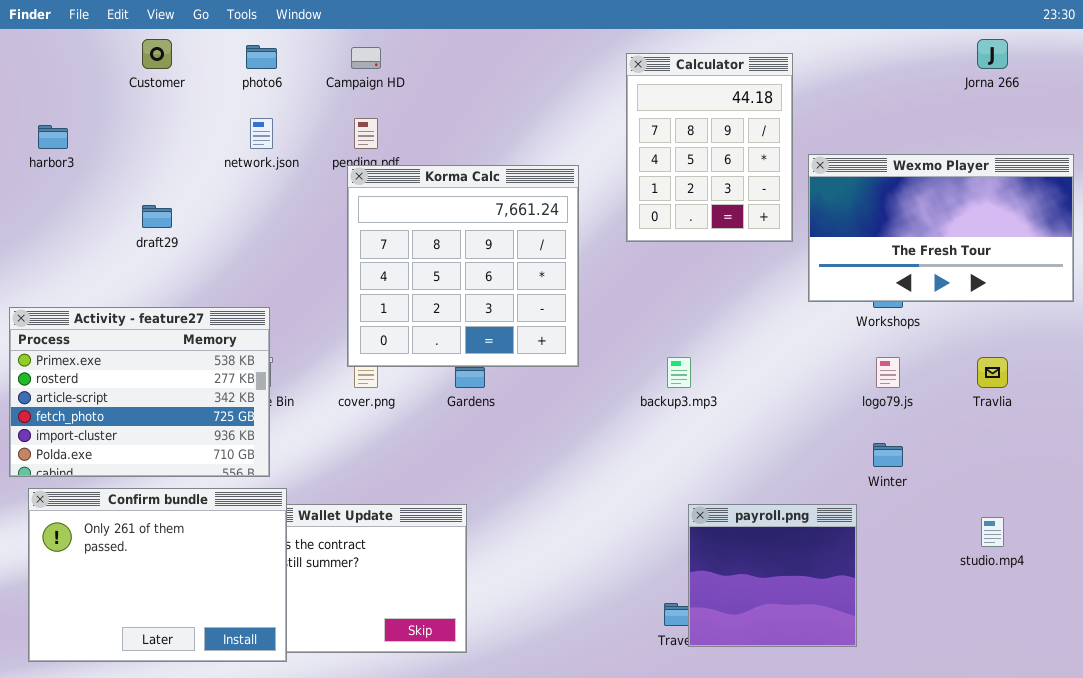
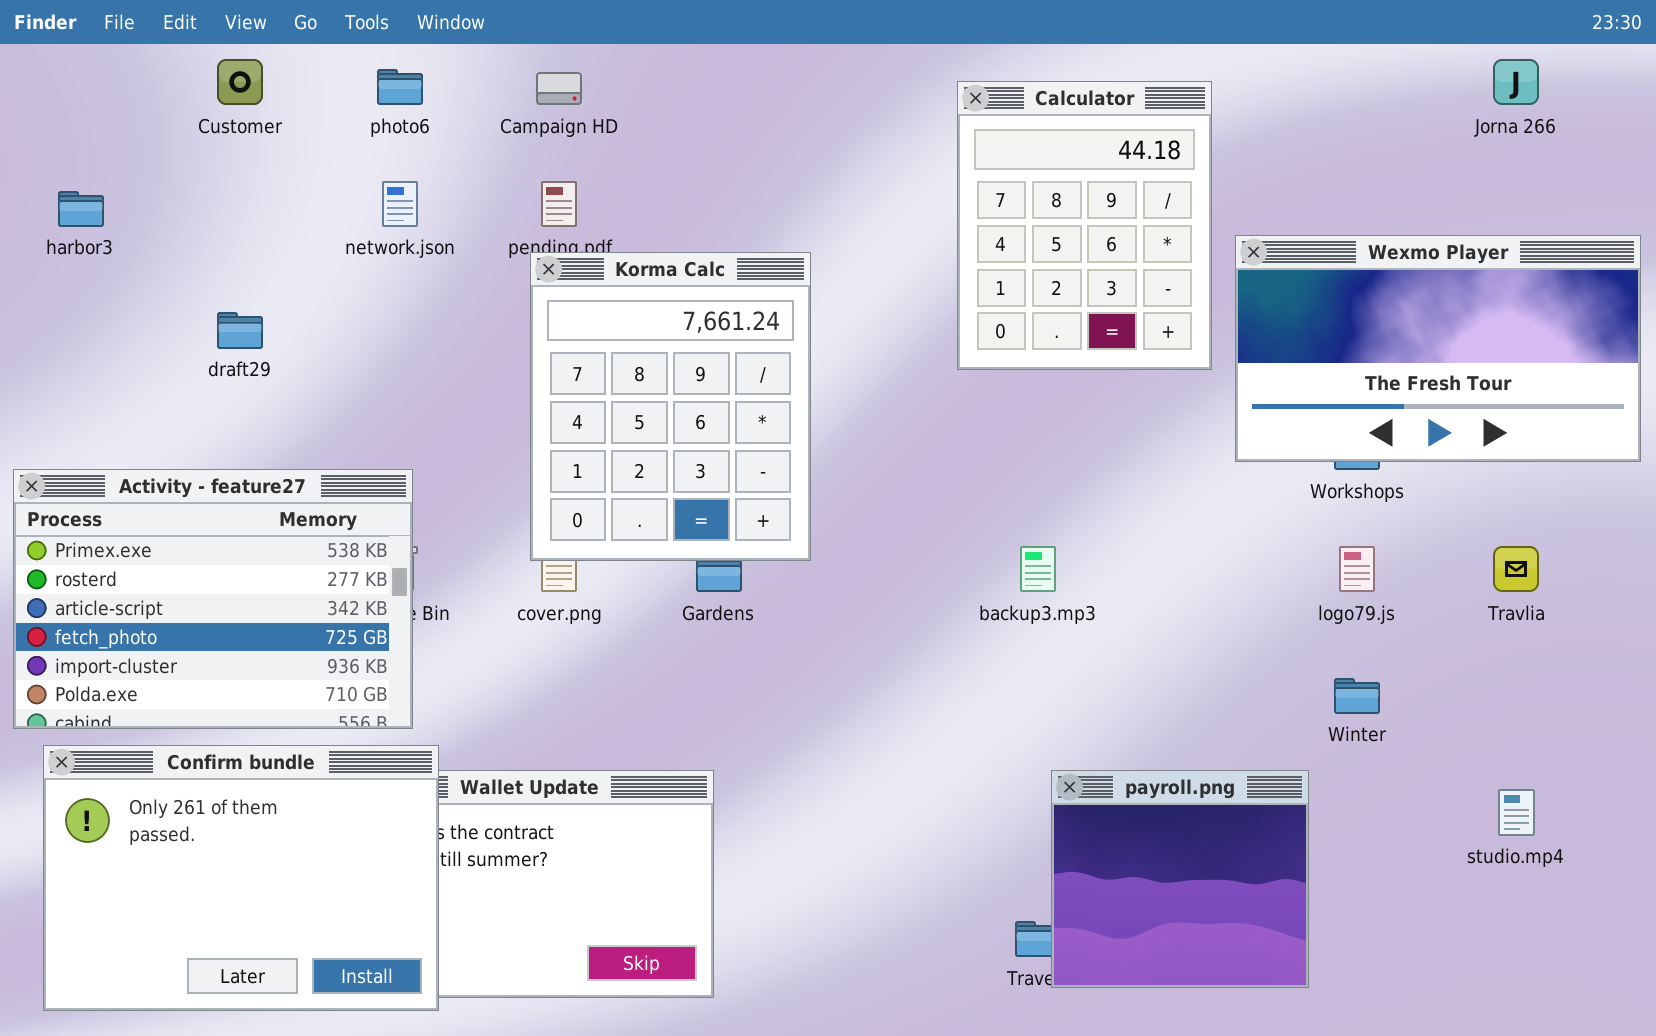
Korma Calc: [347,165,579,367] -> [530,252,811,561], resized

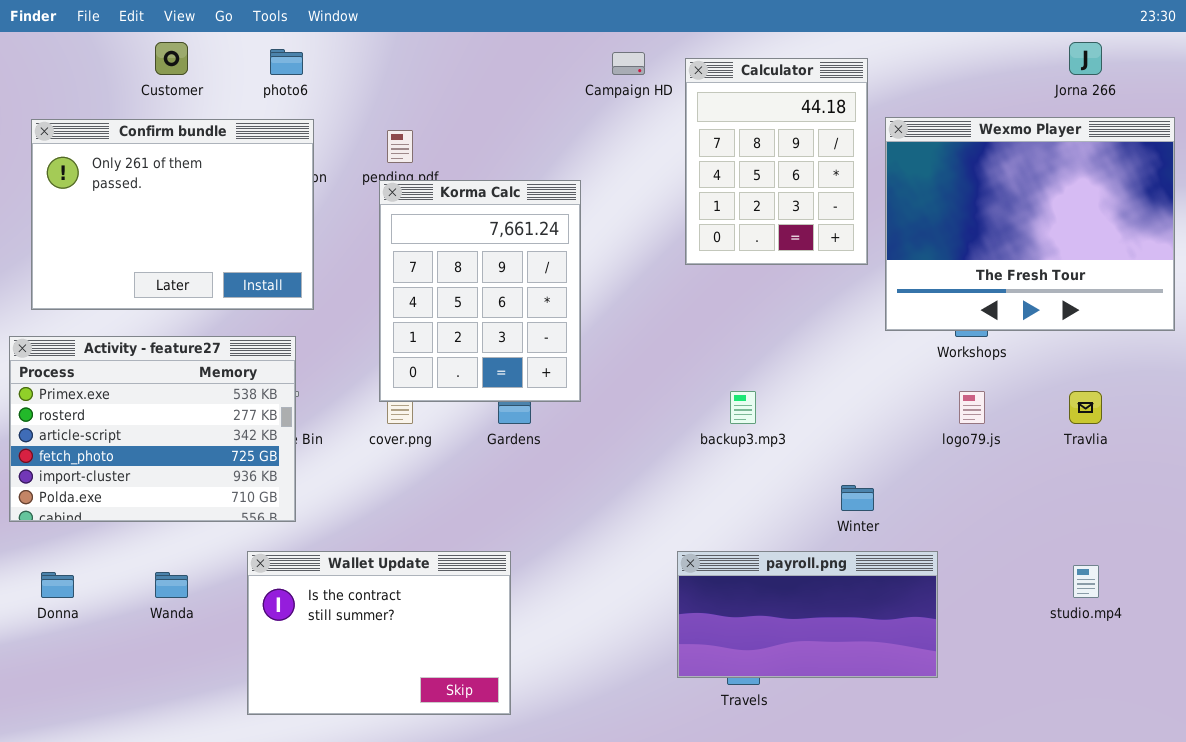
Campaign HD: [536,72,582,105] -> [612,52,645,75], moved
Wexmo Player: [1235,235,1641,462] -> [885,117,1175,331], resized
Winter: [1334,678,1380,714] -> [841,485,874,511], moved
Confirm bundle: [43,745,439,1011] -> [31,119,314,310], moved
payroll.png: [1051,770,1309,988] -> [677,551,938,678], resized

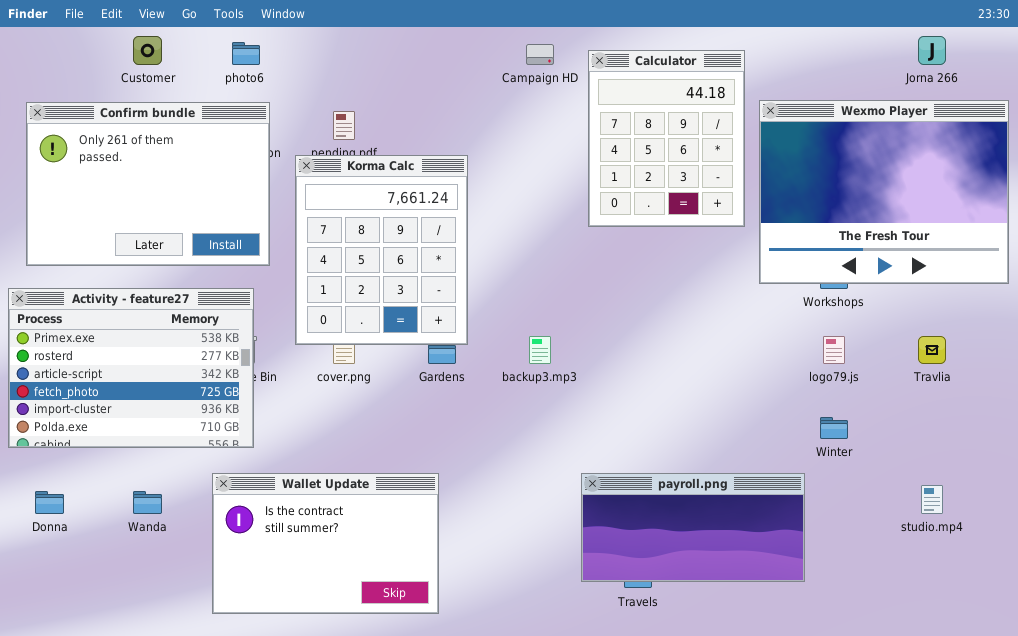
Korma Calc: [379,180,581,402] -> [295,155,468,345], moved
backup3.mp3: [730,391,756,424] -> [529,336,551,364], moved
Winter: [841,485,874,511] -> [820,417,848,439], moved

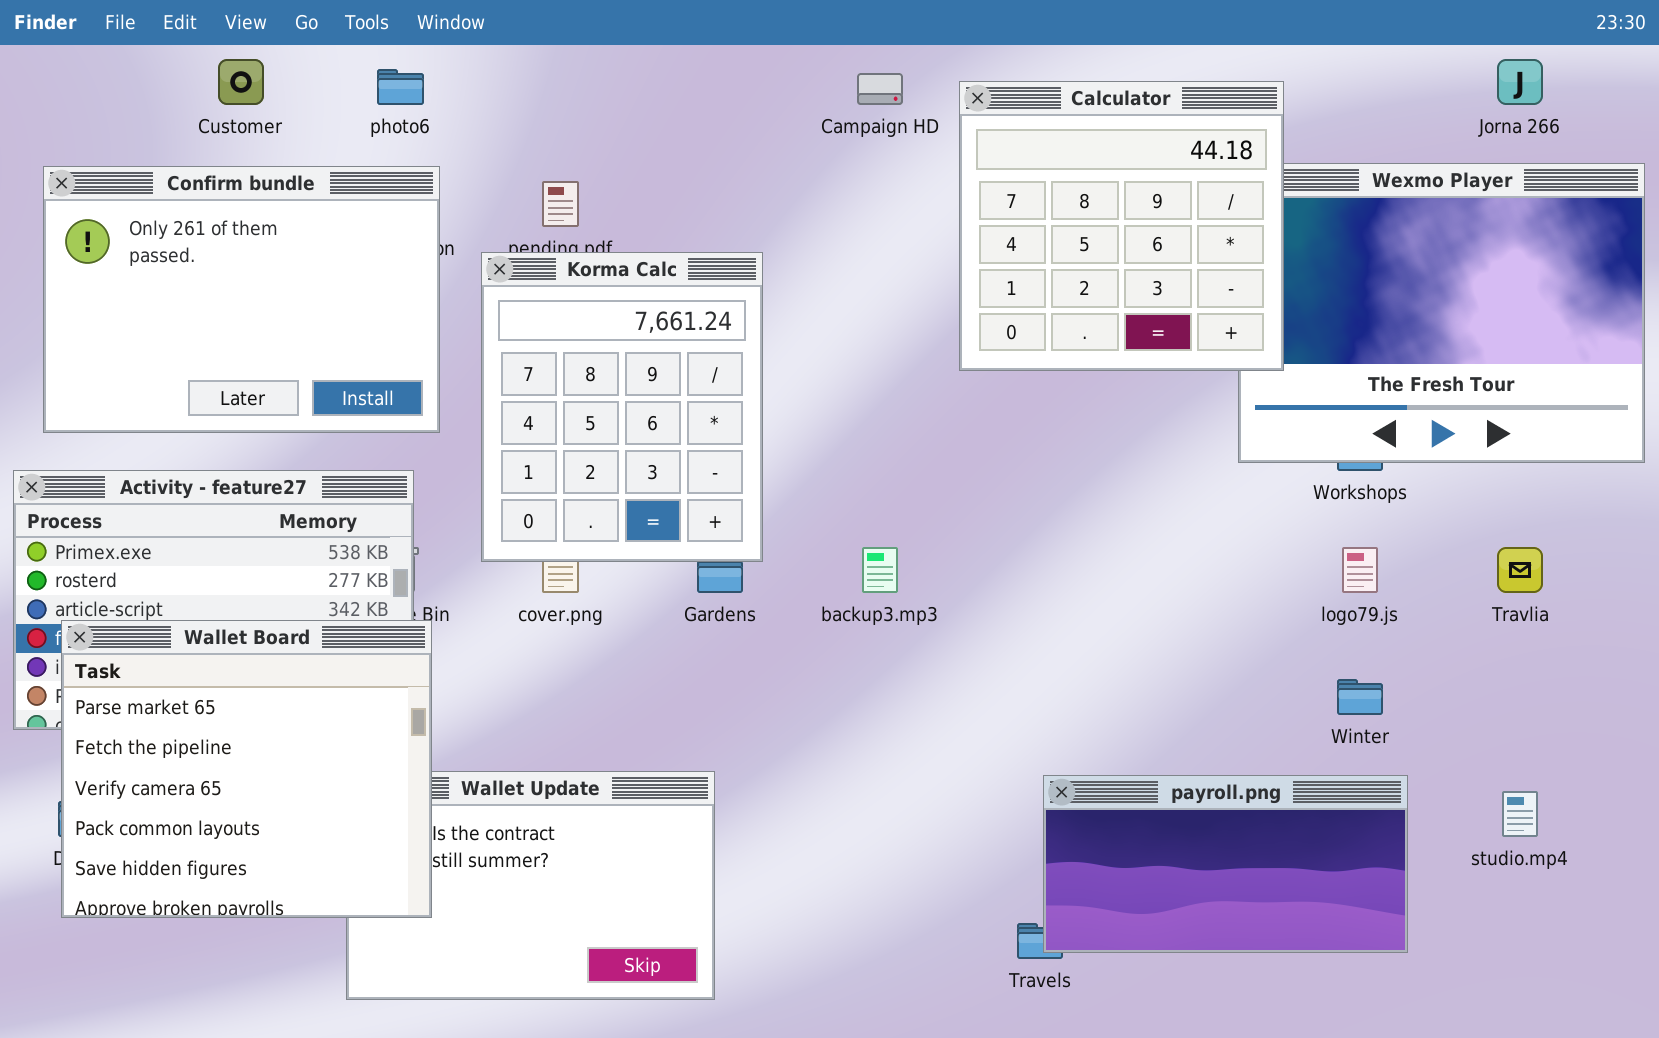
Calculator: [588,50,745,227] -> [959,81,1284,371], resized
Wallet Board: none -> [61,620,432,918], opened
payroll.png: [581,473,805,582] -> [1043,775,1408,953], moved

